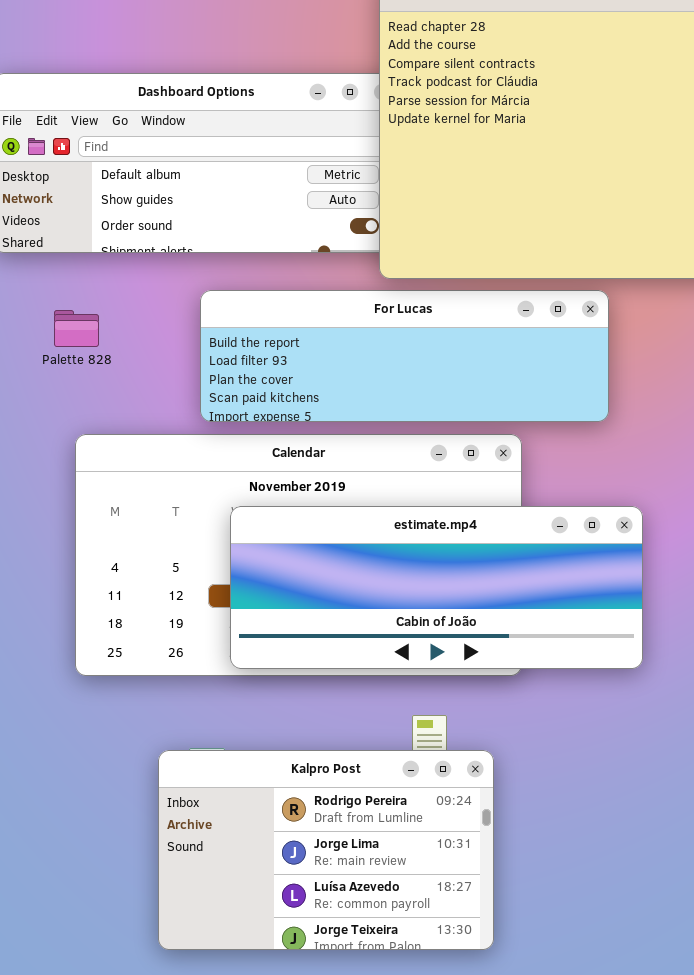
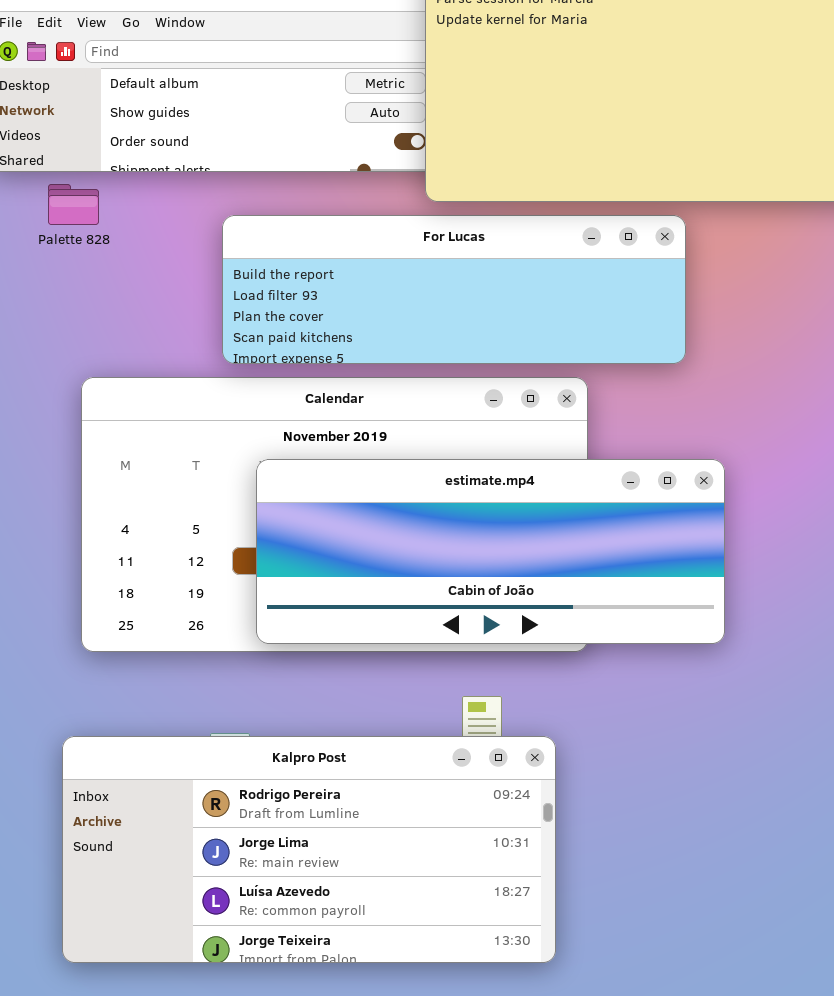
Palette 828: [54,310,99,347] -> [48,184,99,225], moved
Kalpro Post: [158,750,494,950] -> [62,736,556,963], resized

